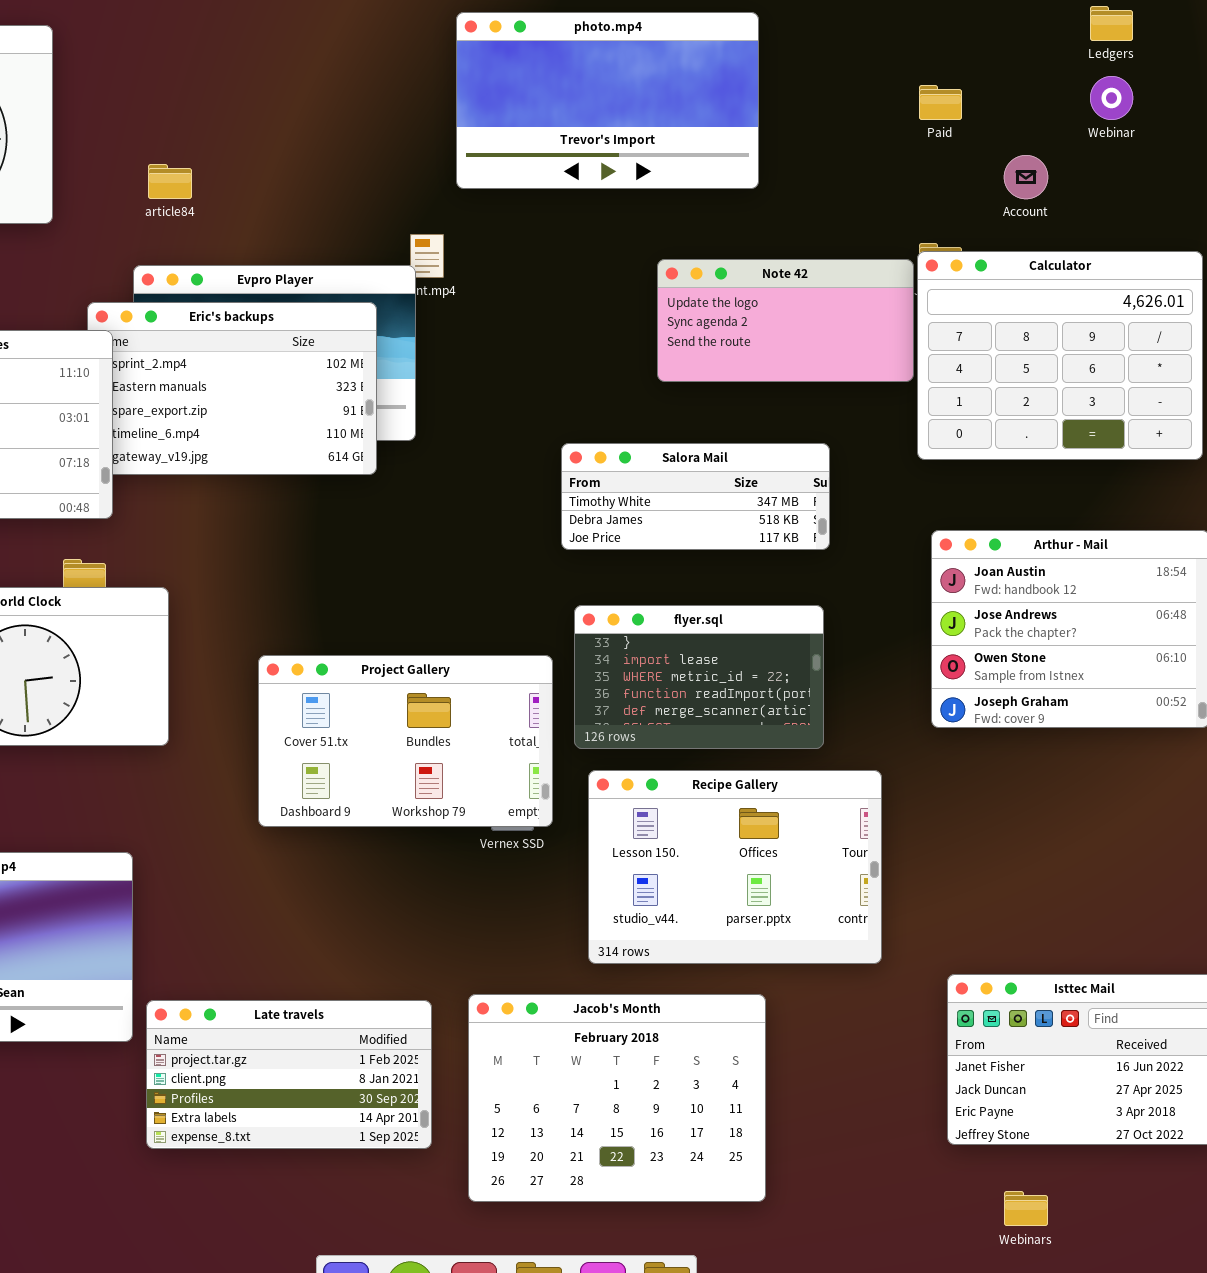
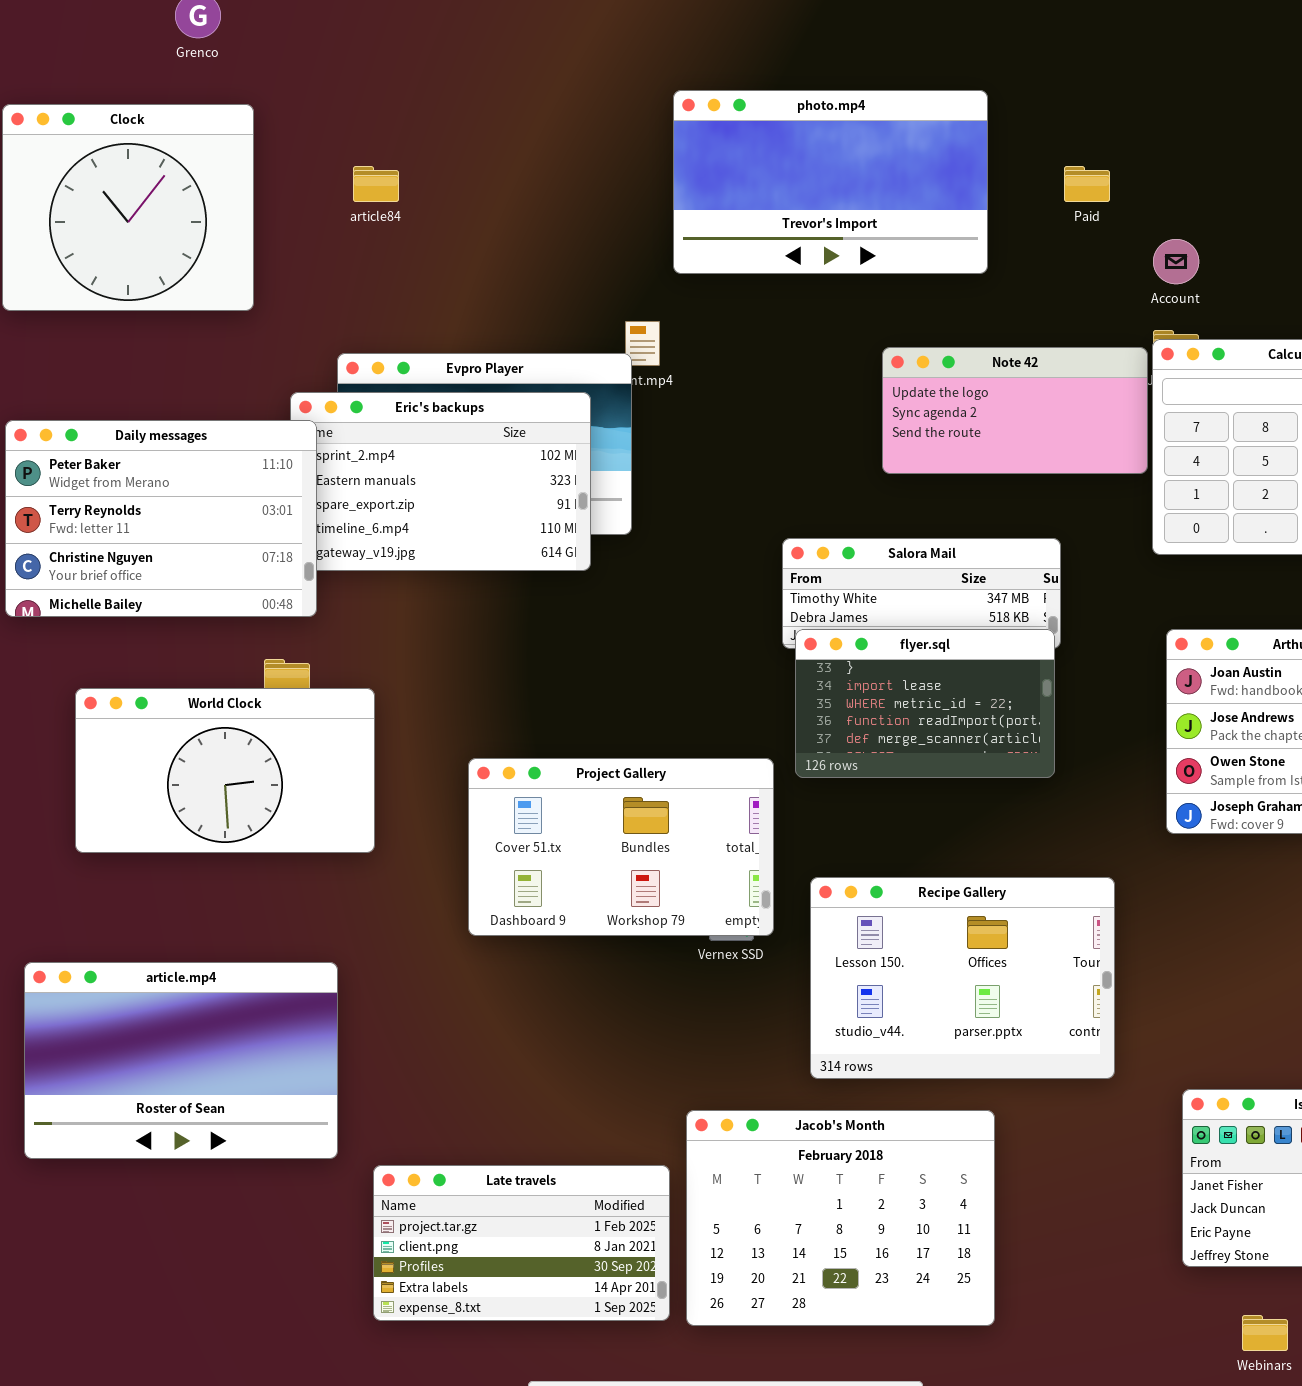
Paid: [919,85,962,120] -> [1064,166,1110,202], moved
Account: [1004,155,1048,199] -> [1153,239,1199,284], moved
article84: [148,164,192,199] -> [353,166,399,202], moved
flyer.sql: [574,605,824,749] -> [795,629,1055,778], moved
Late travels: [146,1000,432,1149] -> [373,1165,670,1321], moved

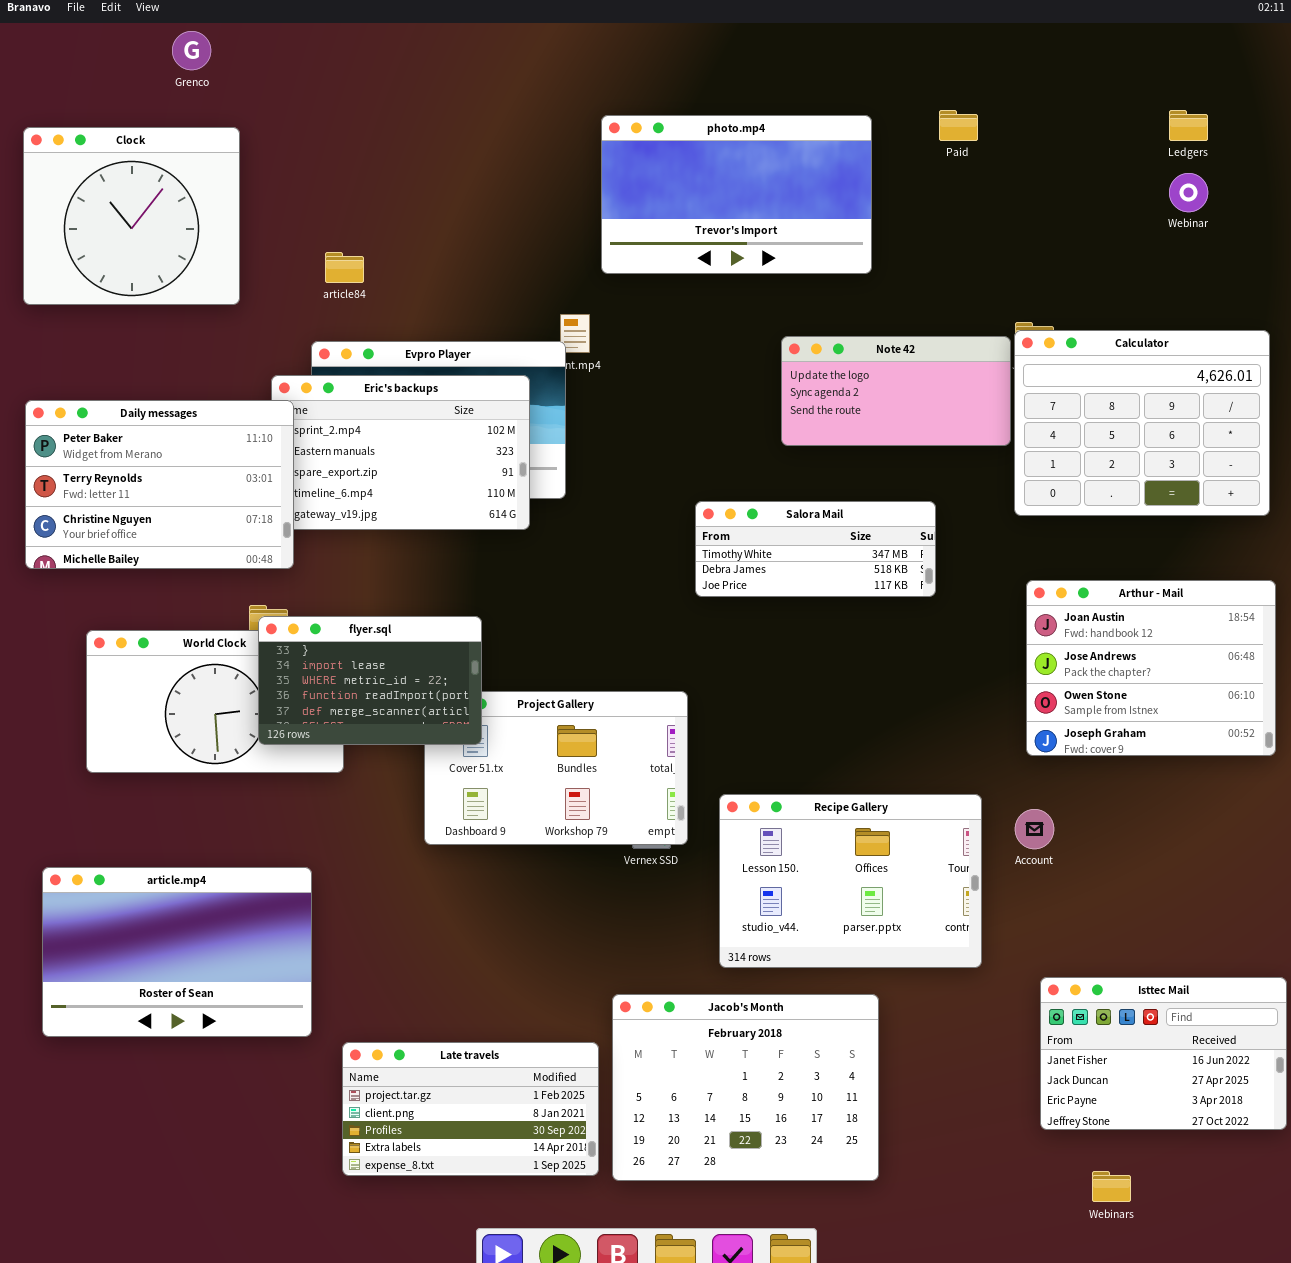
article84: [353,166,399,202] -> [325,252,364,283], moved
Paid: [1064,166,1110,202] -> [939,110,978,141], moved
Account: [1153,239,1199,284] -> [1015,809,1054,849], moved
flyer.sql: [795,629,1055,778] -> [258,616,482,745], moved

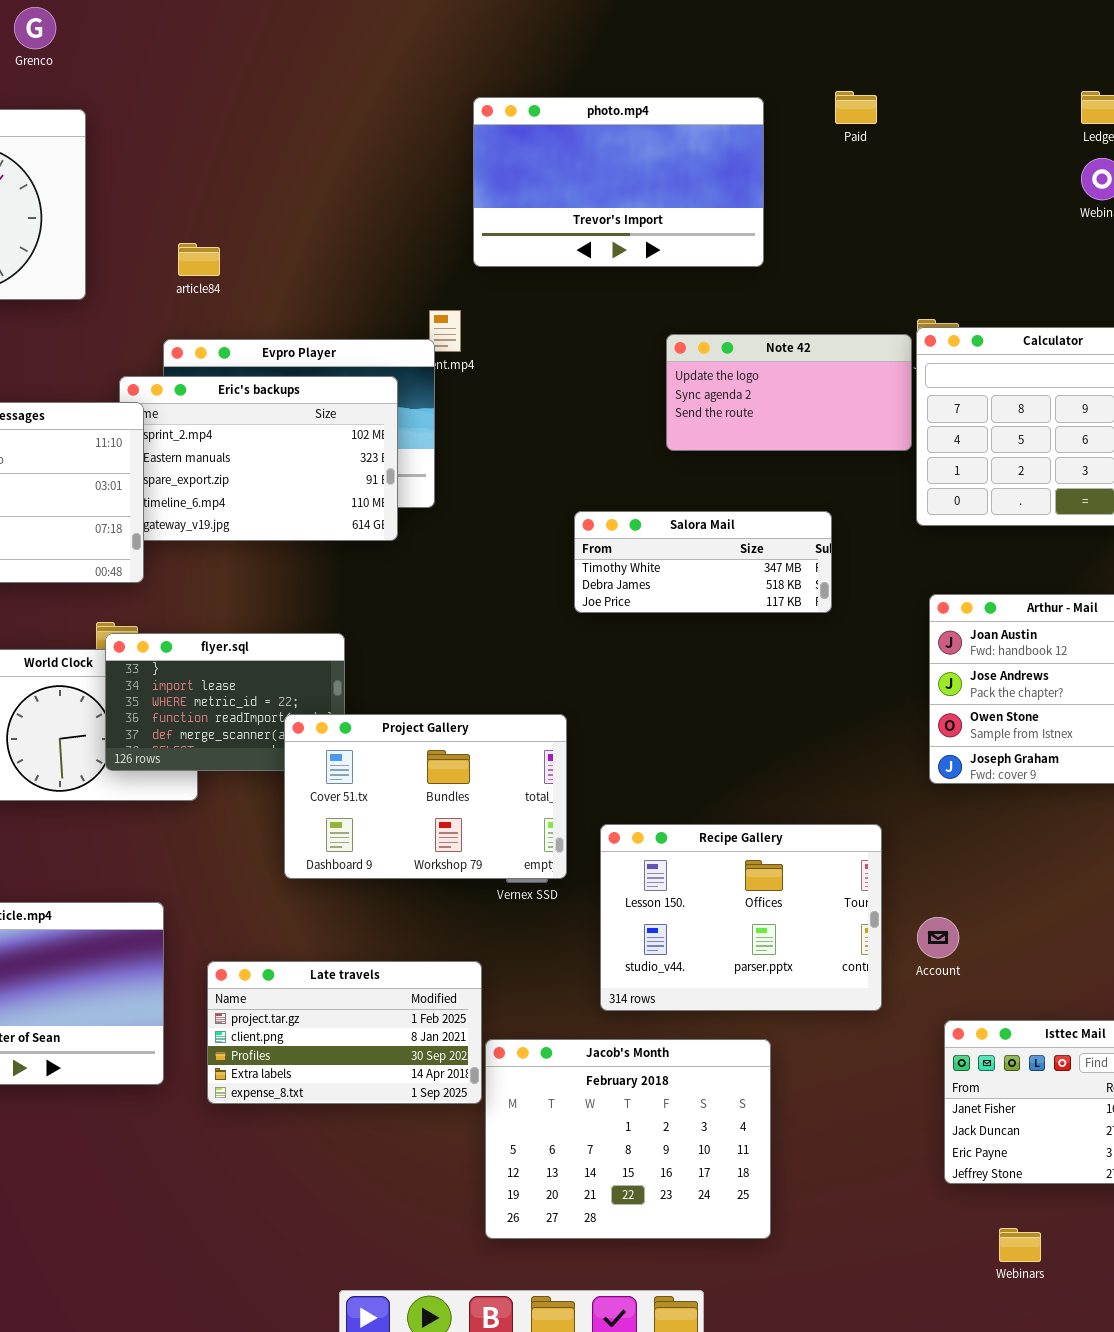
Project Gallery: [424,691,688,845] -> [284,714,567,879], raised
Account: [1015,809,1054,849] -> [917,917,959,958], moved
Late travels: [342,1042,599,1176] -> [207,961,482,1104], moved

